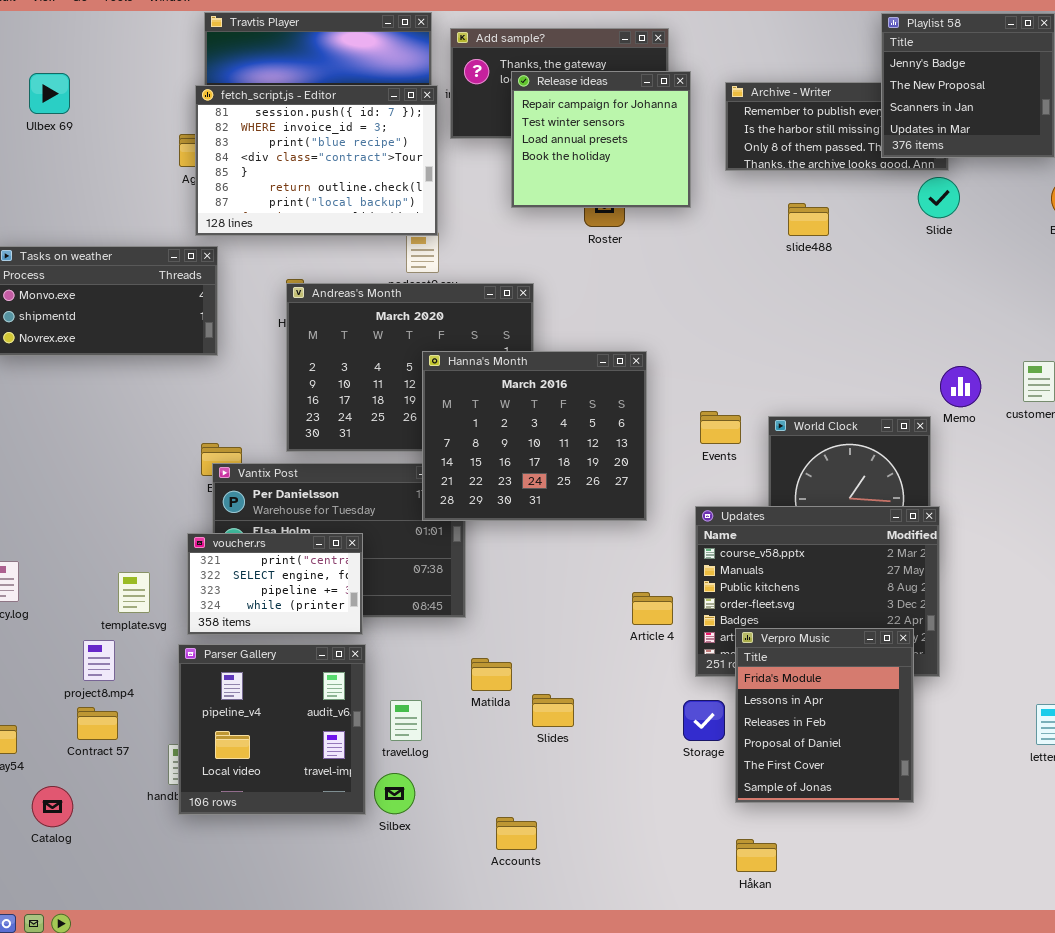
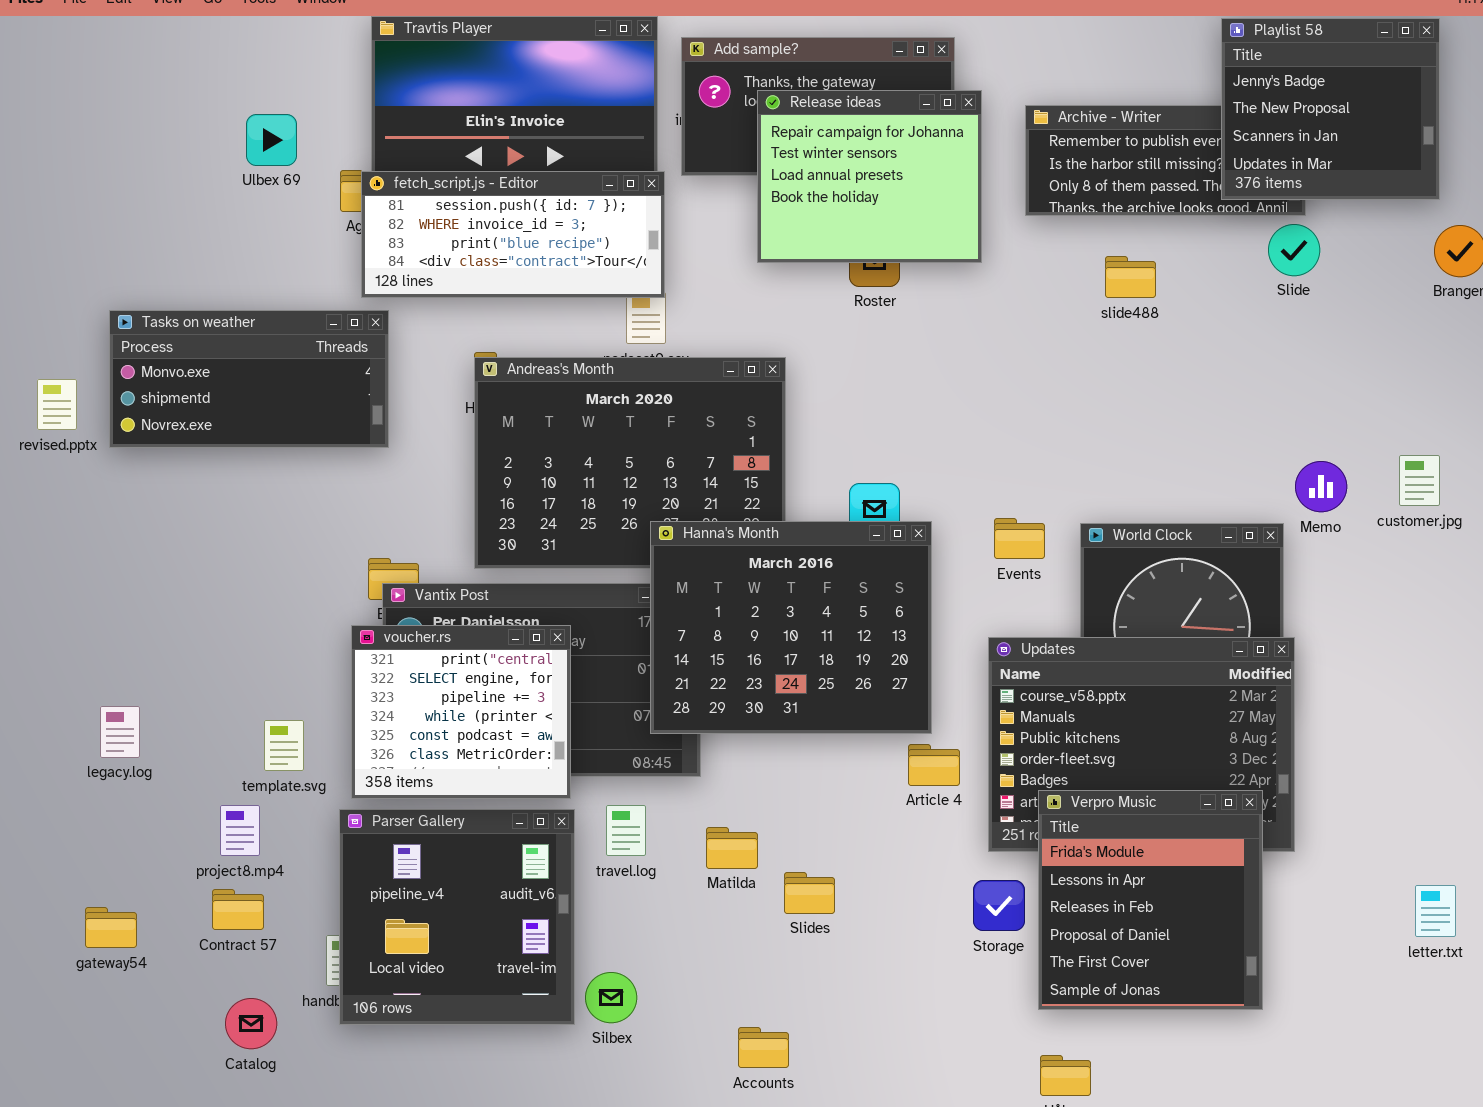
Ulbex 69: [29,73,70,114] -> [246,114,297,166], moved
fetch_script.js - Editor: [195,85,438,236] -> [361,171,665,298], resized
Hanna's Month: [422,351,647,521] -> [650,521,932,734], moved
voucher.rs: [187,533,363,635] -> [351,625,571,799], resized
travel.log: [390,700,422,741] -> [606,805,646,856], moved
Catalog: [32,786,73,827] -> [225,998,277,1049], moved

